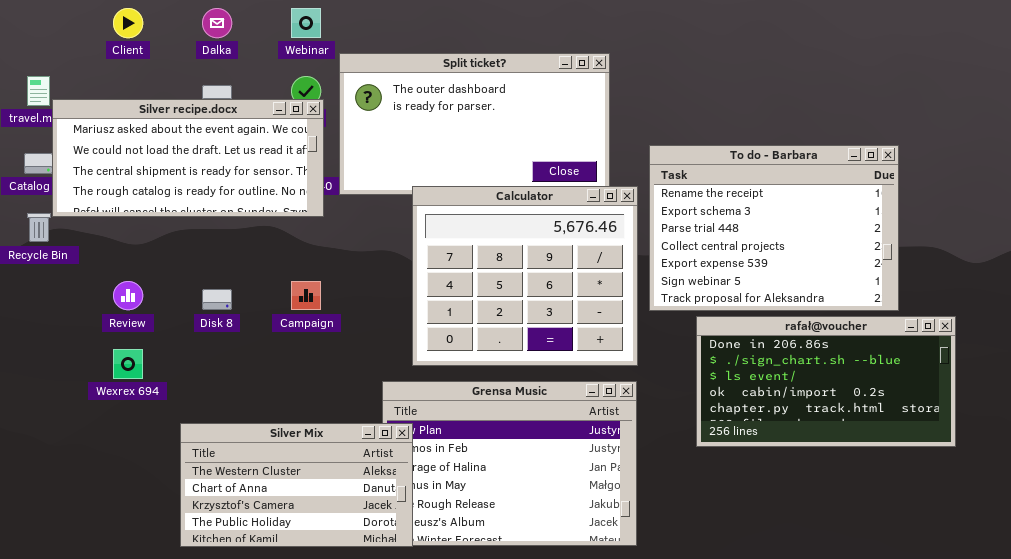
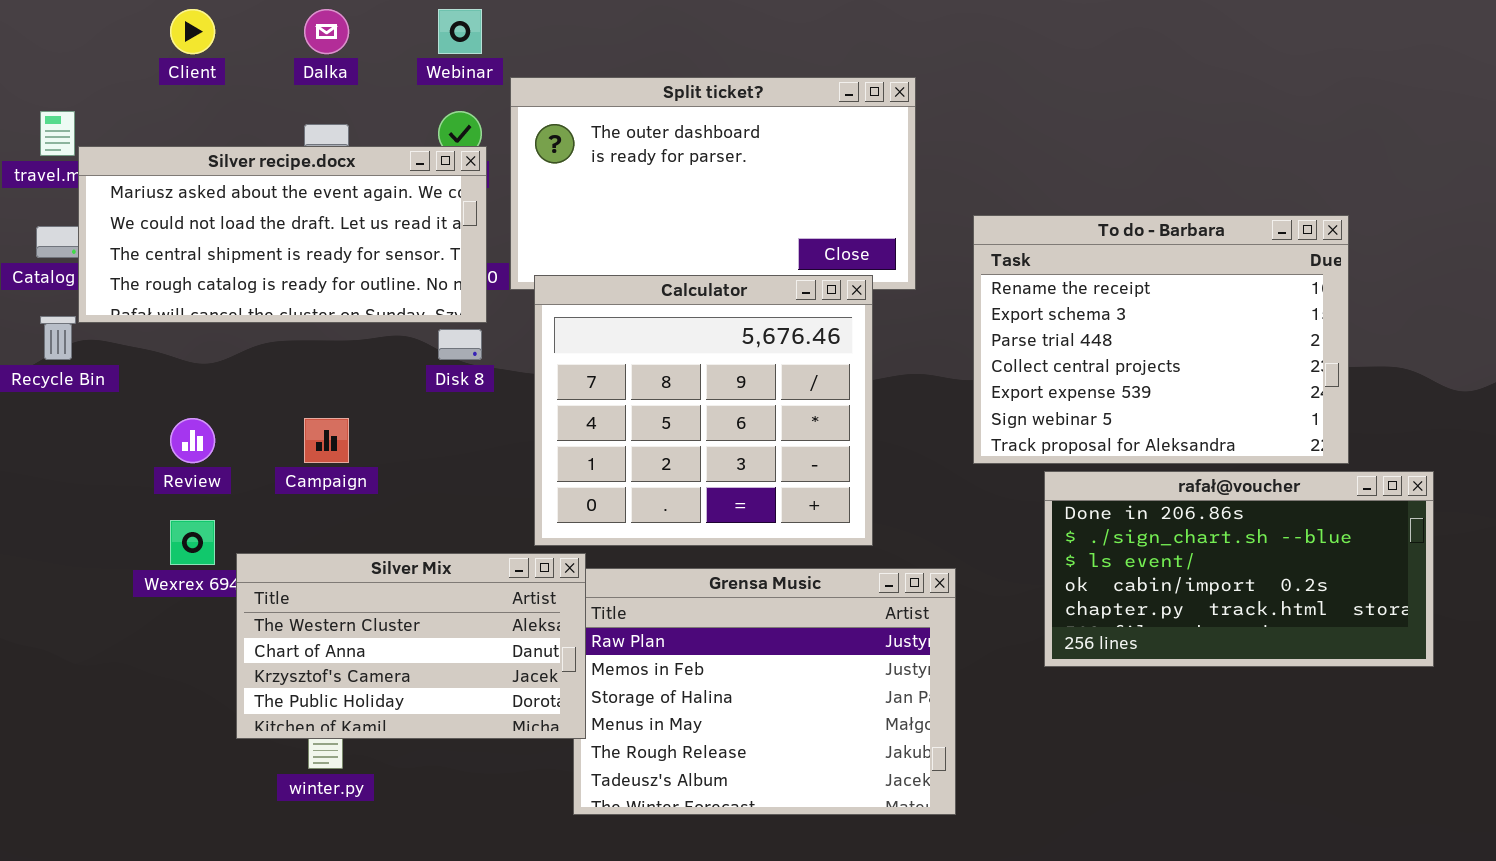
Calculator: [412,186,638,366] -> [534,275,873,546], moved
Campaign: [291,281,321,310] -> [304,418,349,463], moved
Disk 8: [202,289,232,310] -> [438,329,482,360], moved
Silver Mix: [180,423,413,547] -> [236,553,586,739], moved

